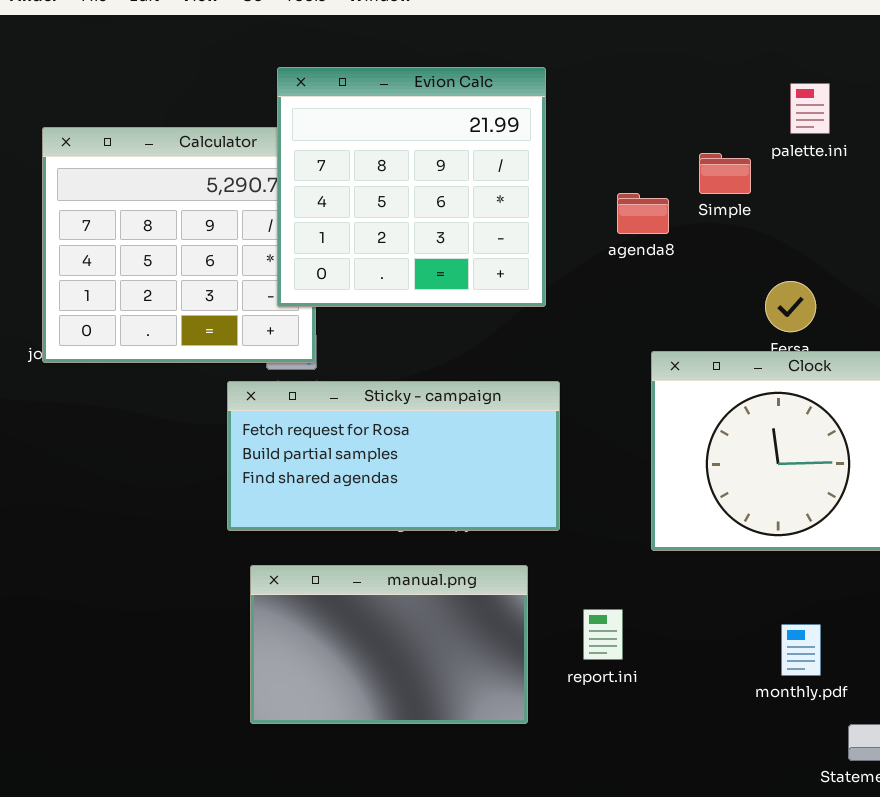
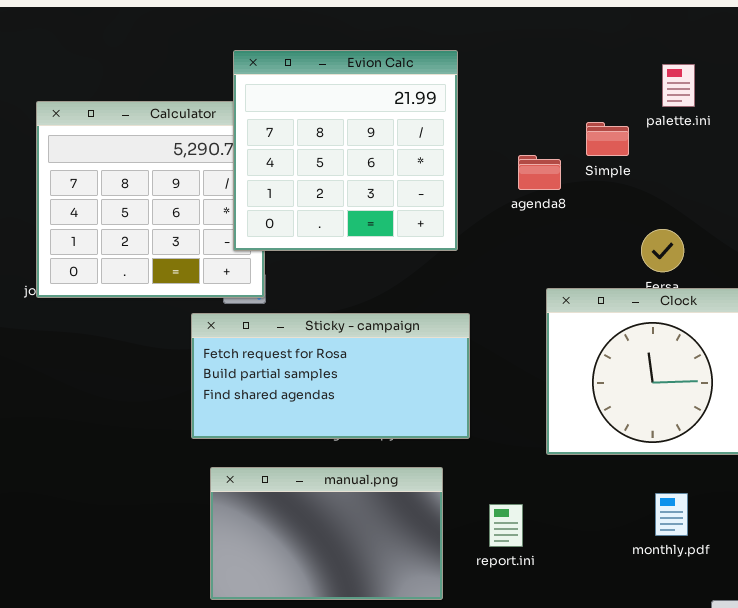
monthly.pdf: [781,624,821,676] -> [655,493,688,536], moved

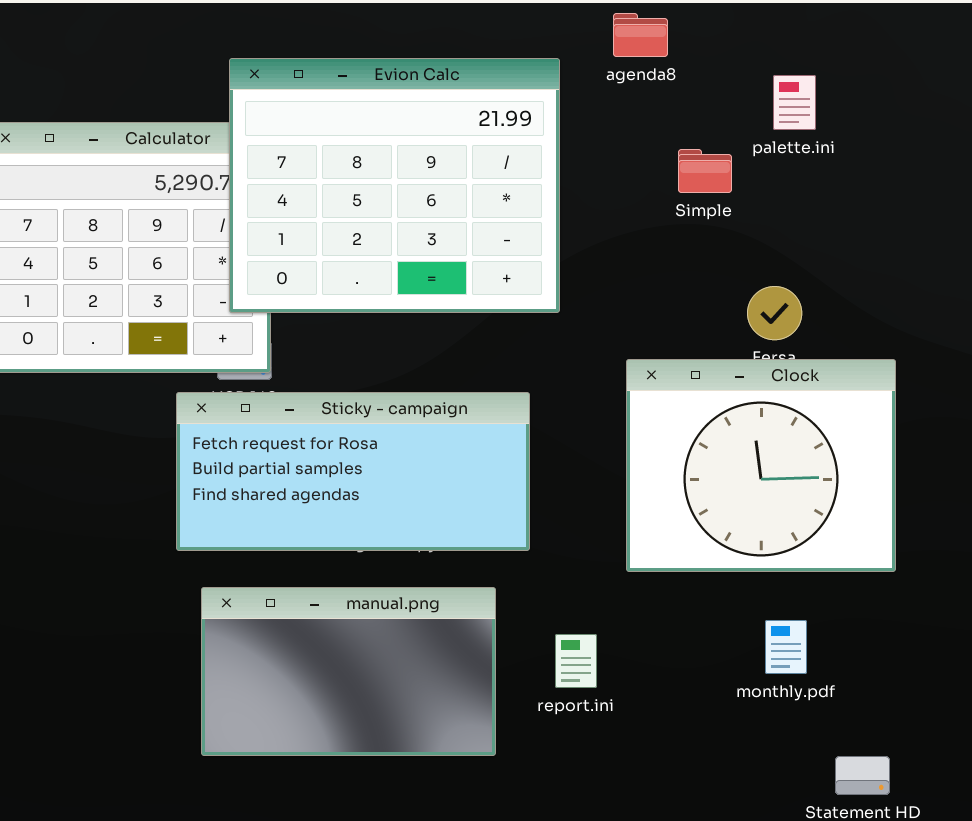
Evion Calc: [233,50,458,251] -> [229,58,560,313], resized
agenda8: [518,155,561,190] -> [613,13,668,57], moved

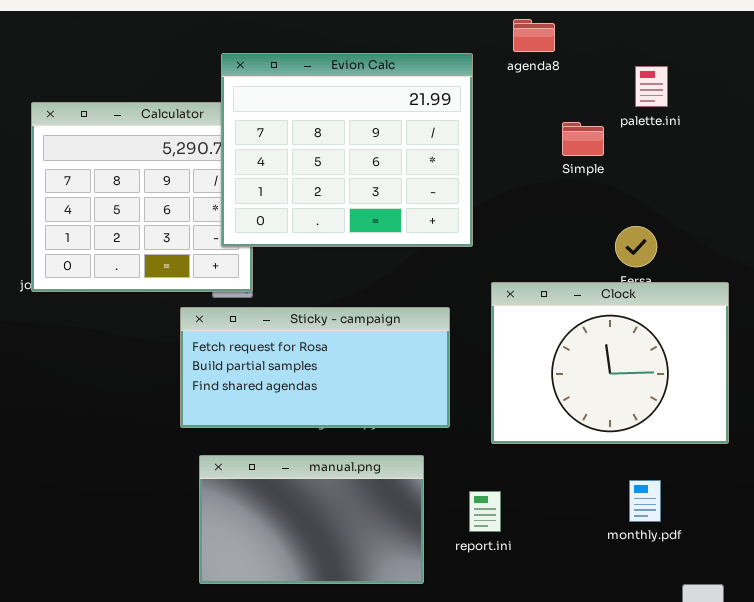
Clock: [626,359,896,572] -> [491,282,729,444], resized

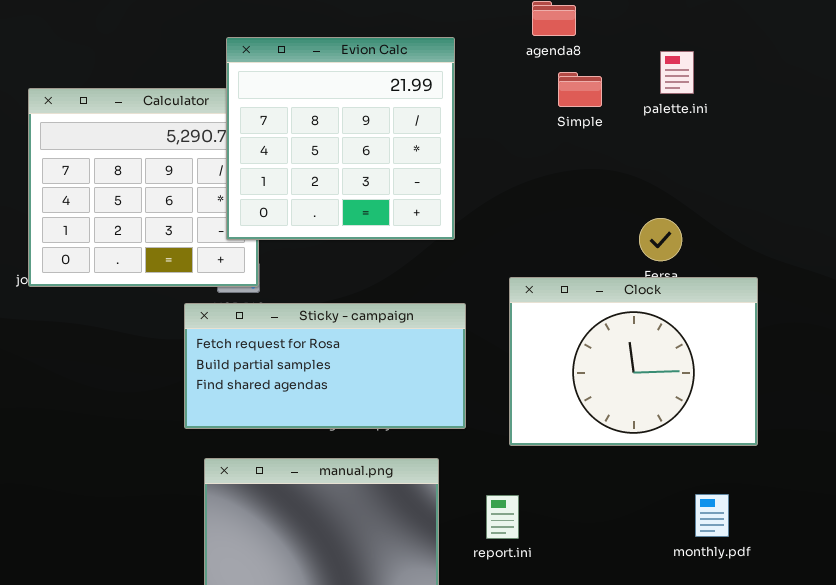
Evion Calc: [221,53,473,247] -> [226,37,455,240], resized
Simple: [562,122,604,156] -> [558,72,602,107], moved
monthly.pdf: [629,480,661,522] -> [695,494,729,537], moved

